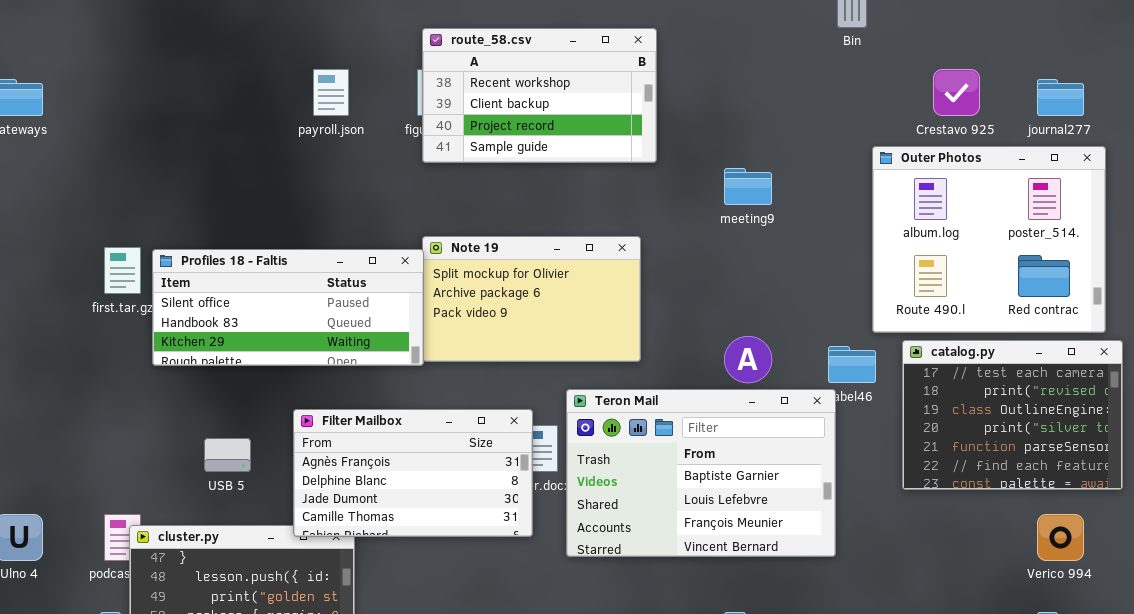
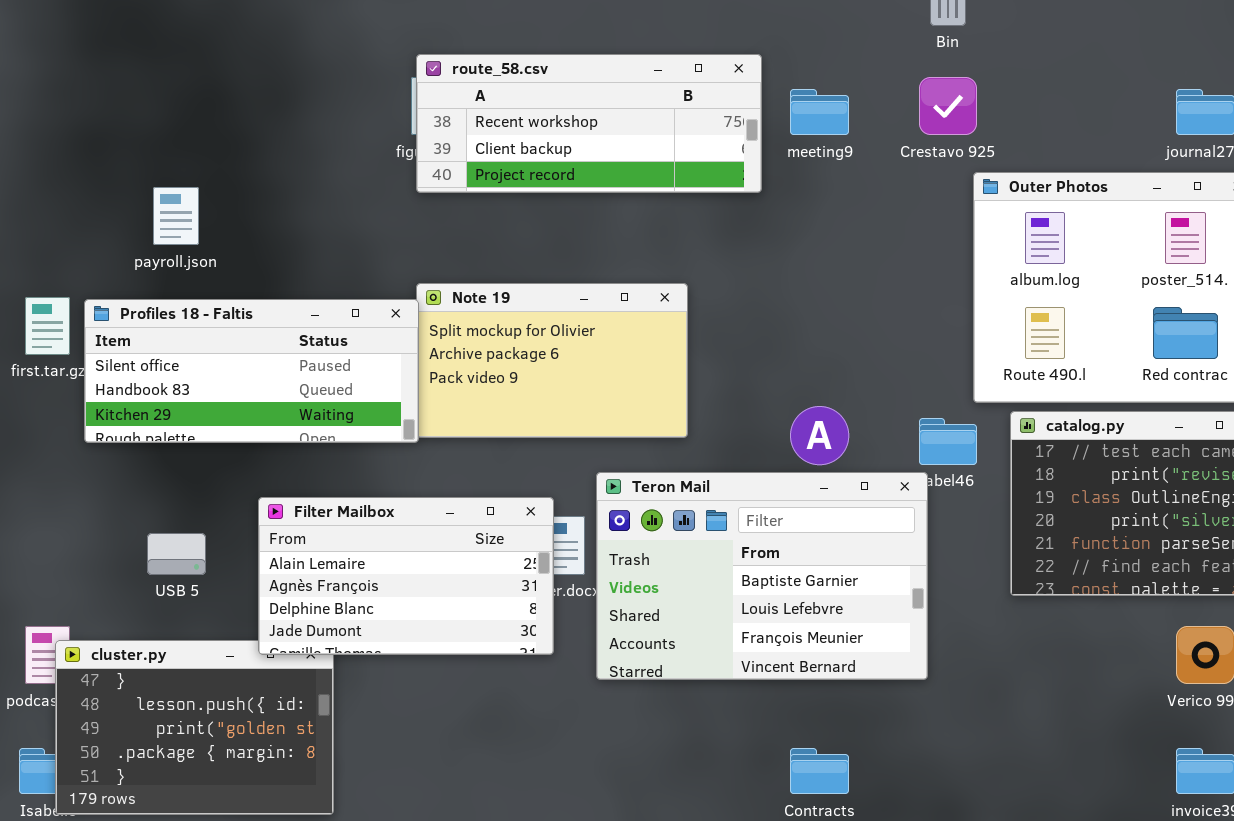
route_58.csv: [422,28,657,163] -> [416,54,762,193], resized
payroll.json: [313,69,349,116] -> [153,187,199,245], moved
Crestavo 925: [933,69,980,116] -> [919,77,977,135], moved
meeting9: [724,168,772,205] -> [790,89,849,135], moved
Filter Mailbox: [293,409,533,537] -> [258,497,554,655], scrolled up 1 row

